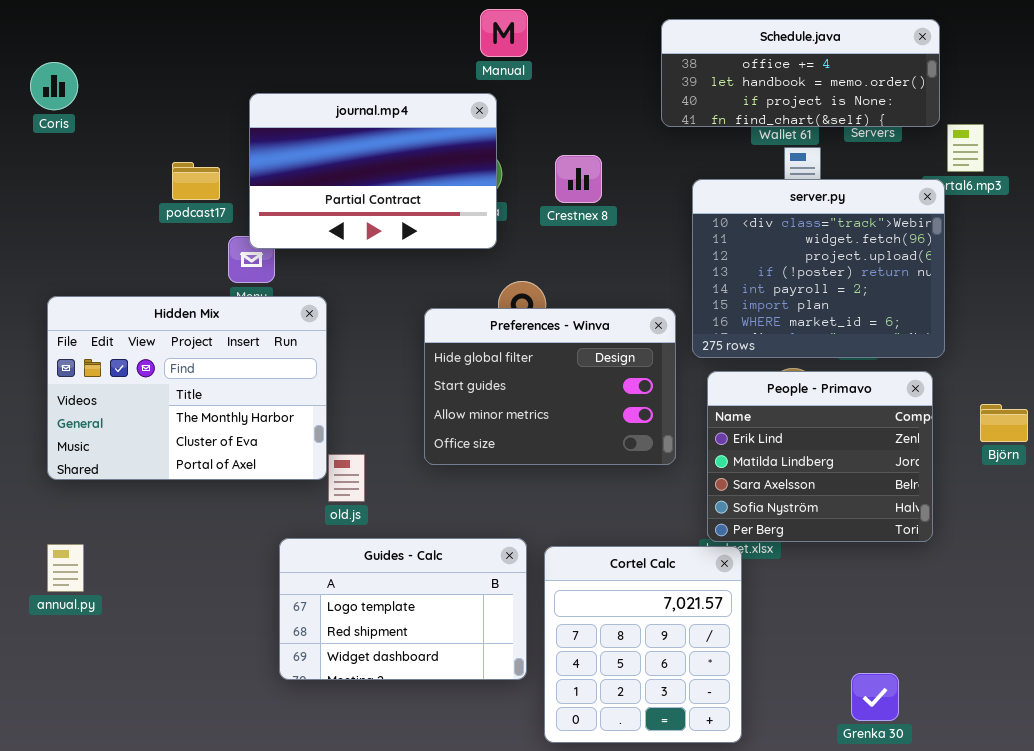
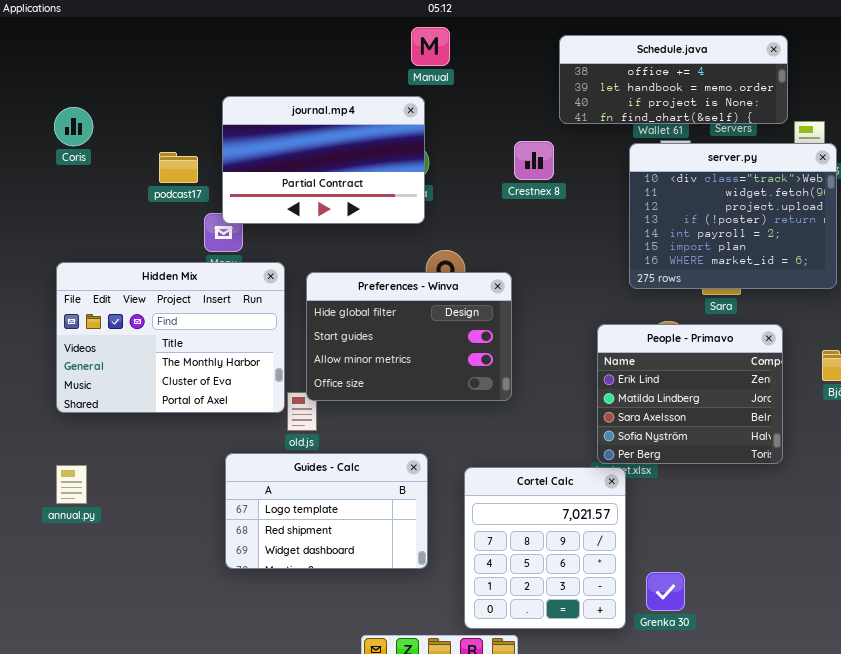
Coris: [30,62,78,110] -> [54,107,93,146], moved
Crestnex 8: [555,155,602,203] -> [514,141,554,180], moved
server.py: [692,179,945,358] -> [629,143,837,289], moved
Preferences - Winva: [424,308,676,465] -> [306,272,512,401], moved
Guides - Calc: [279,538,527,680] -> [225,453,428,569], moved
Grenka 30: [851,673,899,721] -> [646,572,685,611], moved

